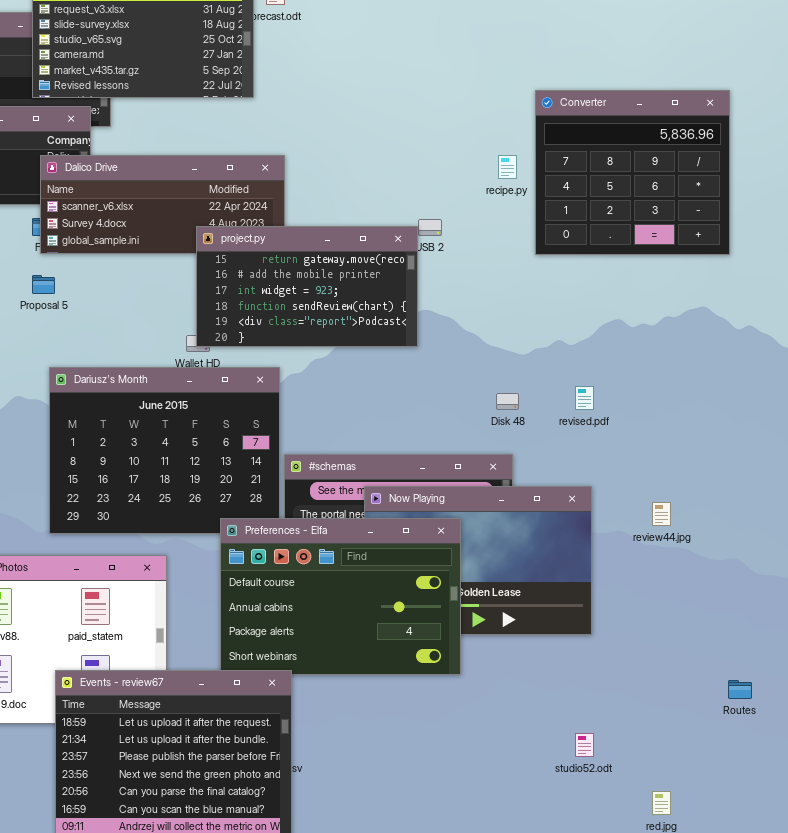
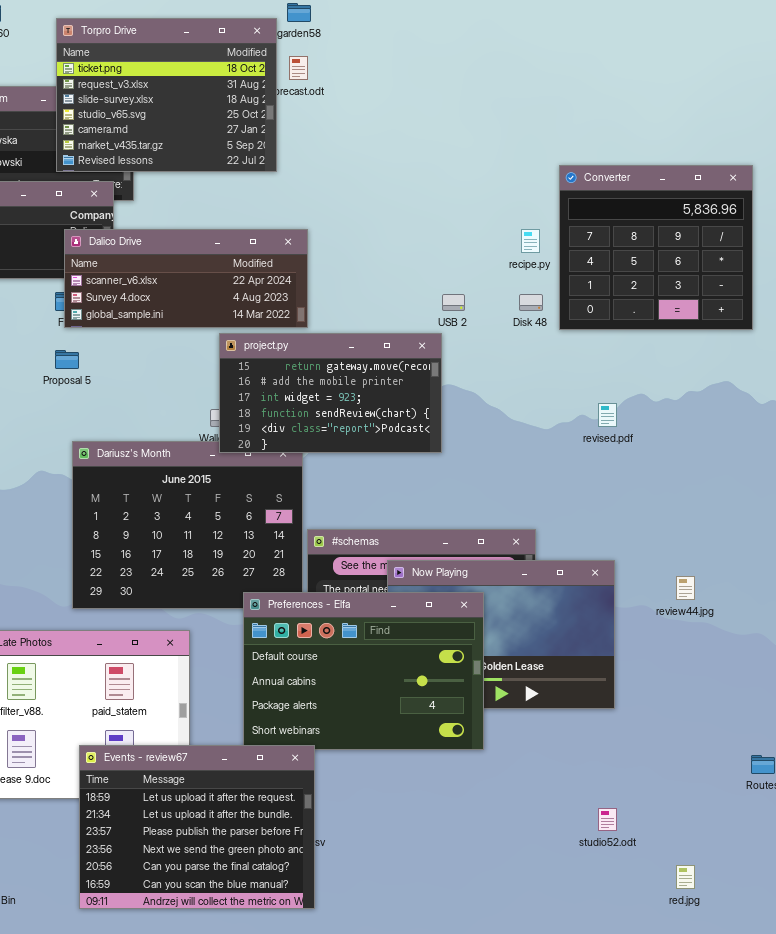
project.py: [196,226,418,347] -> [219,333,442,453], moved
revised.pdf: [575,386,594,410] -> [598,403,617,427], moved
Disk 48: [496,393,519,410] -> [519,294,543,311], moved

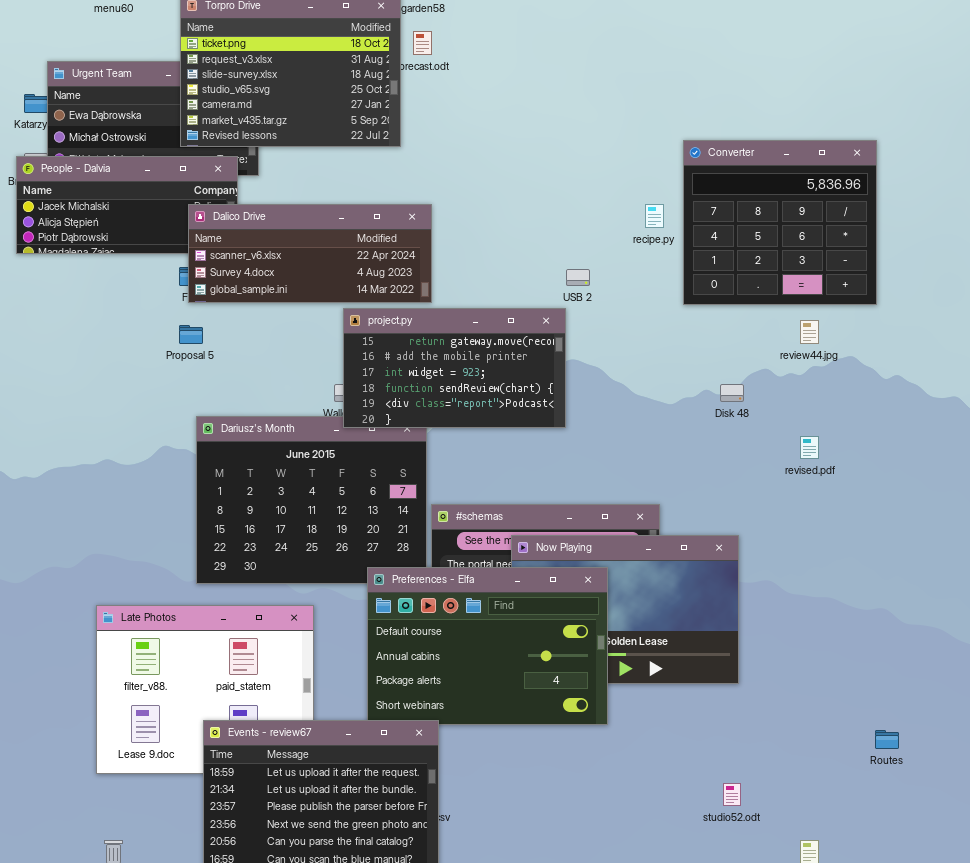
Disk 48: [519,294,543,311] -> [720,384,744,402], moved
revised.pdf: [598,403,617,427] -> [800,436,819,459], moved
review44.jpg: [676,576,695,600] -> [800,320,819,344], moved

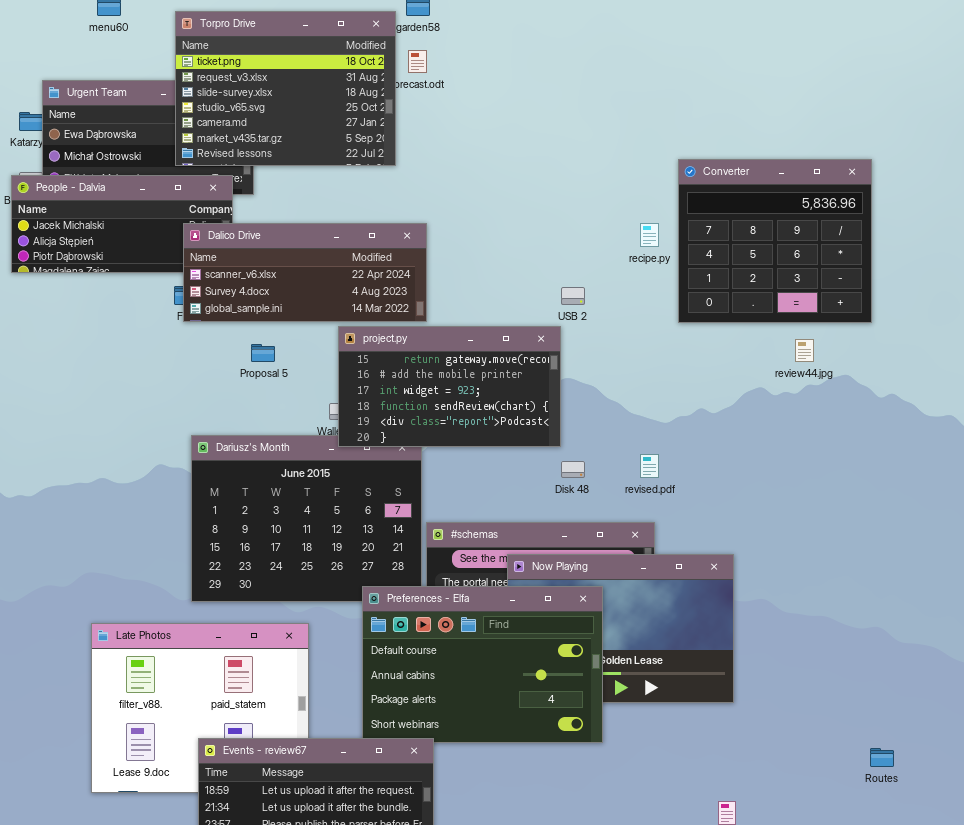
Proposal 5: [179,325,203,344] -> [251,344,275,362], moved
Disk 48: [720,384,744,402] -> [561,461,585,478], moved
revised.pdf: [800,436,819,459] -> [640,454,659,478], moved

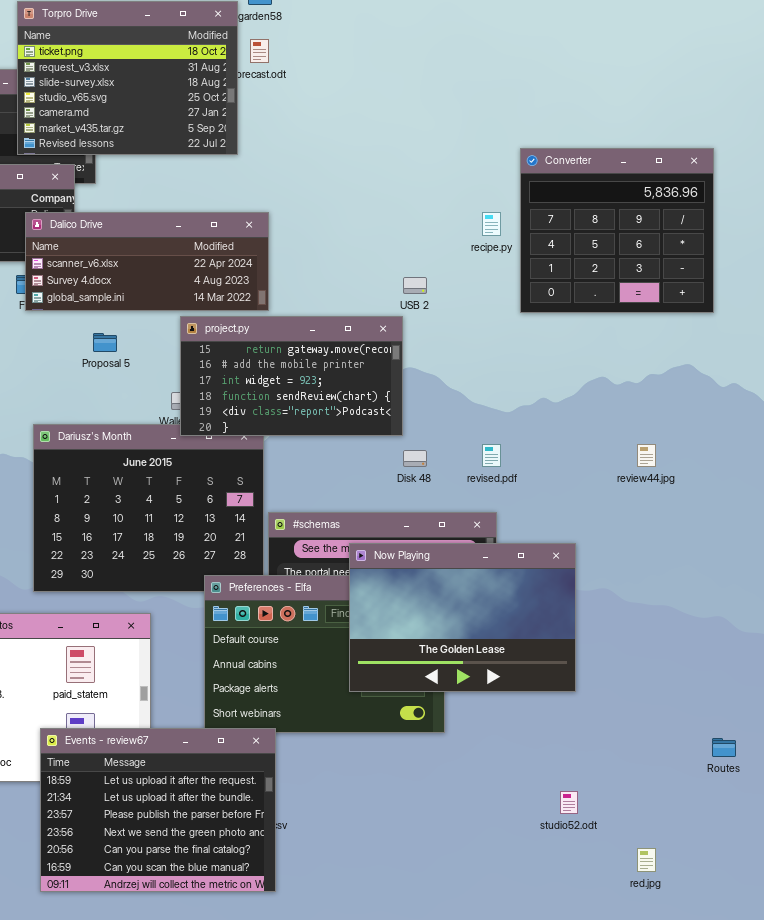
review44.jpg: [795,339,814,362] -> [637,444,656,467], moved
Now Playing: [507,554,734,703] -> [349,543,576,692], raised

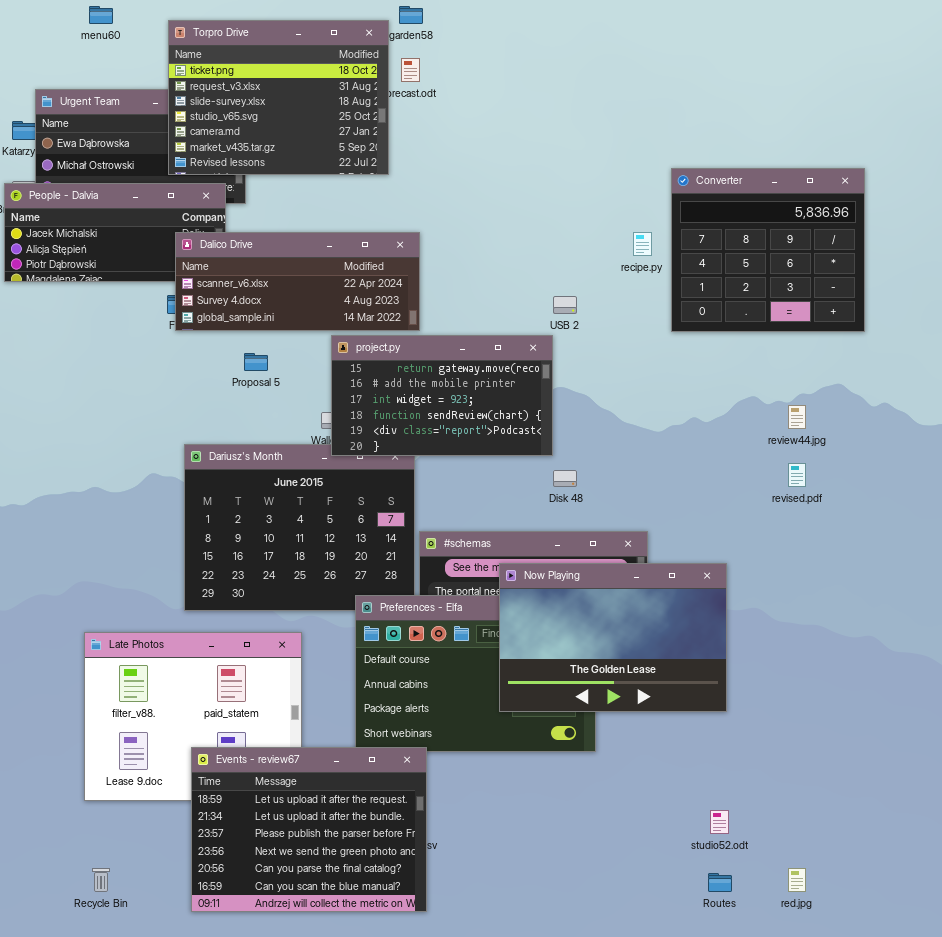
revised.pdf: [482,444,501,467] -> [788,463,806,487], moved
review44.jpg: [637,444,656,467] -> [788,405,806,429], moved
Routes: [712,738,736,757] -> [708,873,732,892], moved

